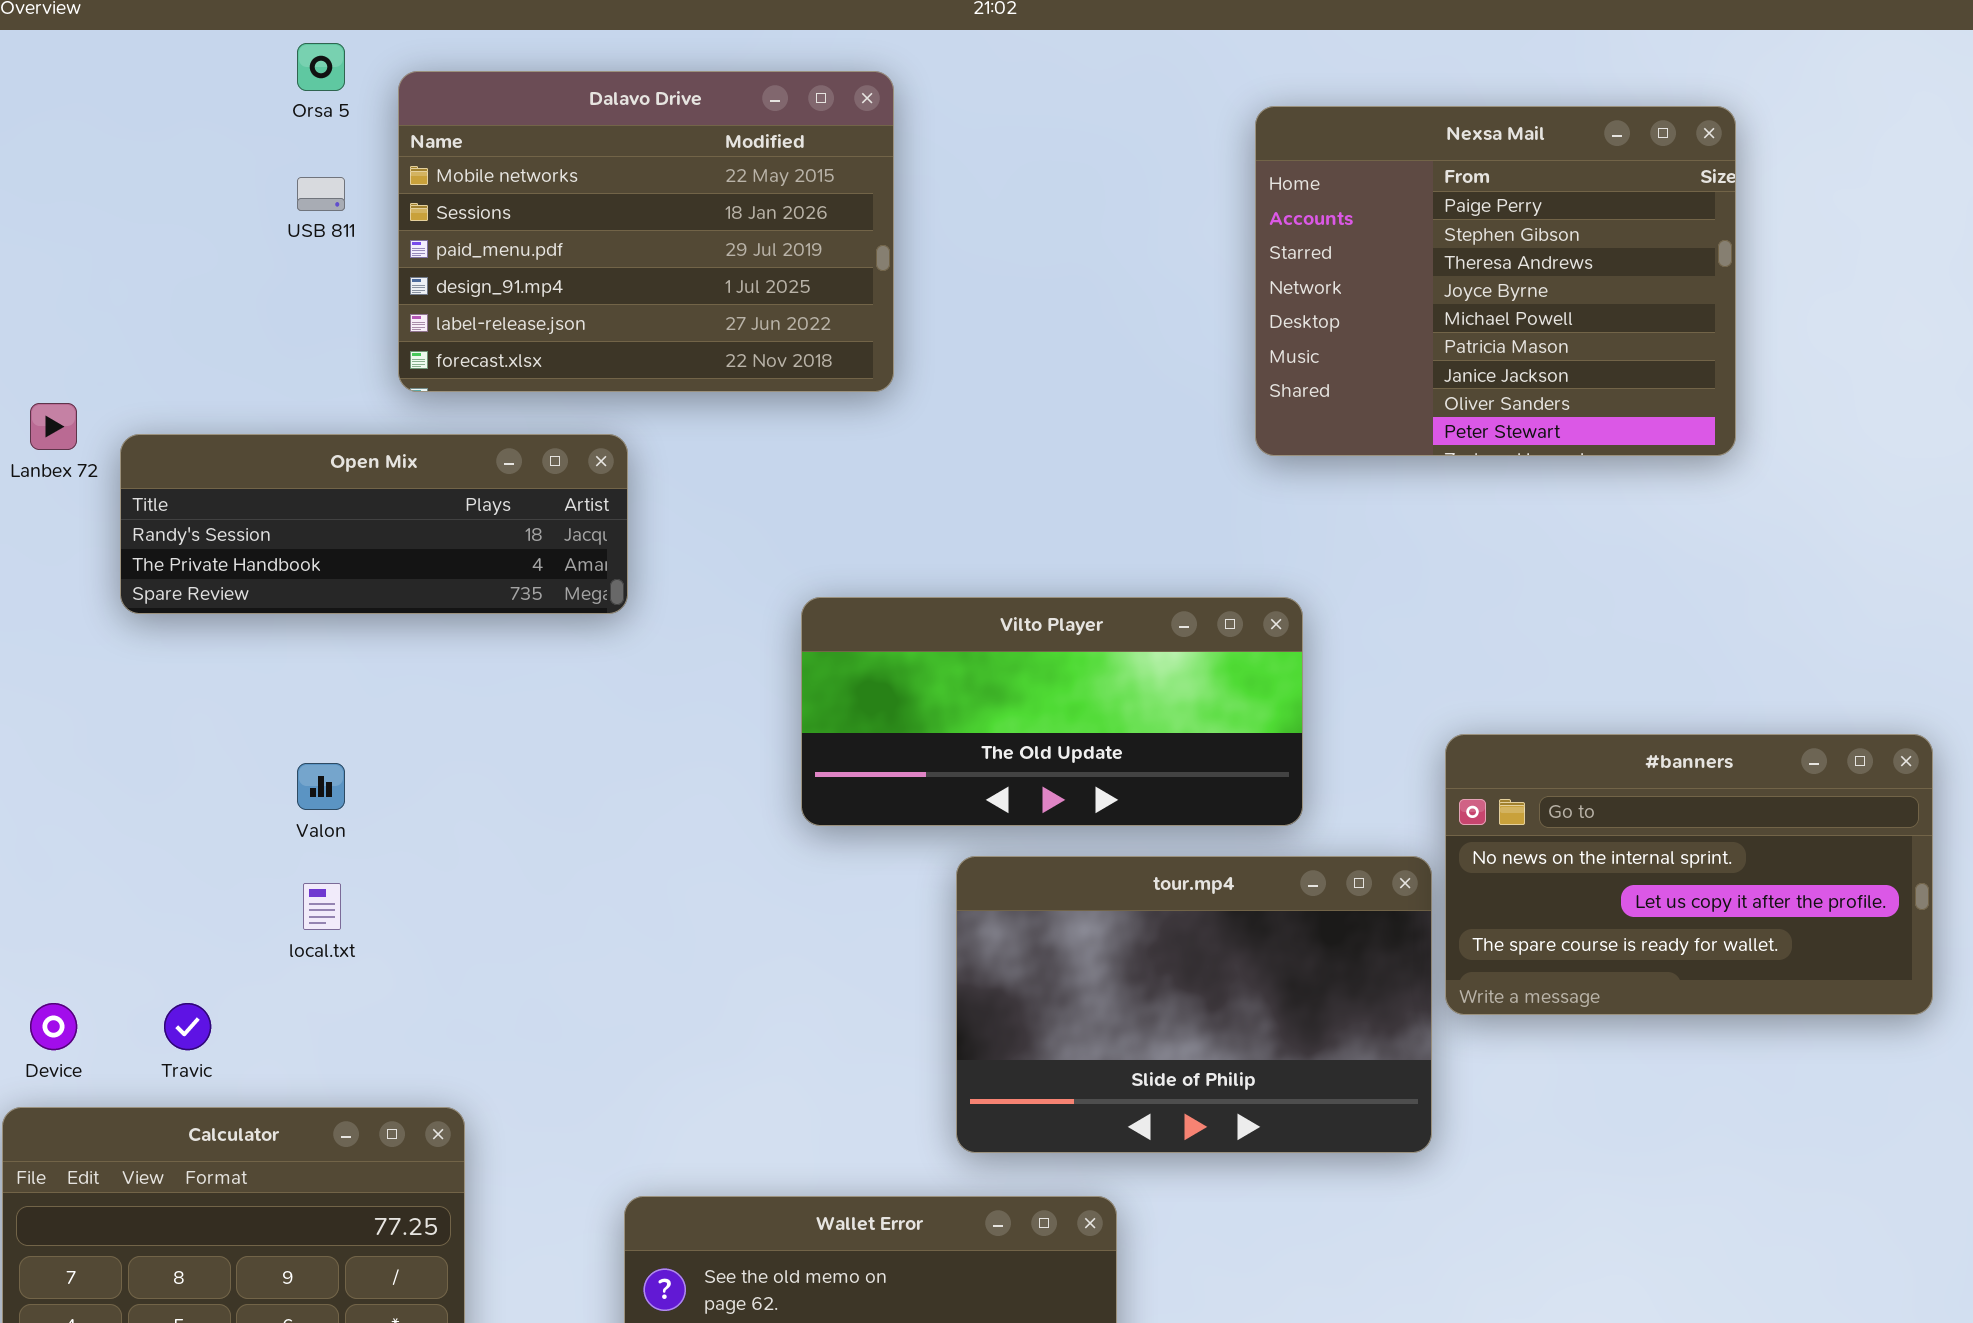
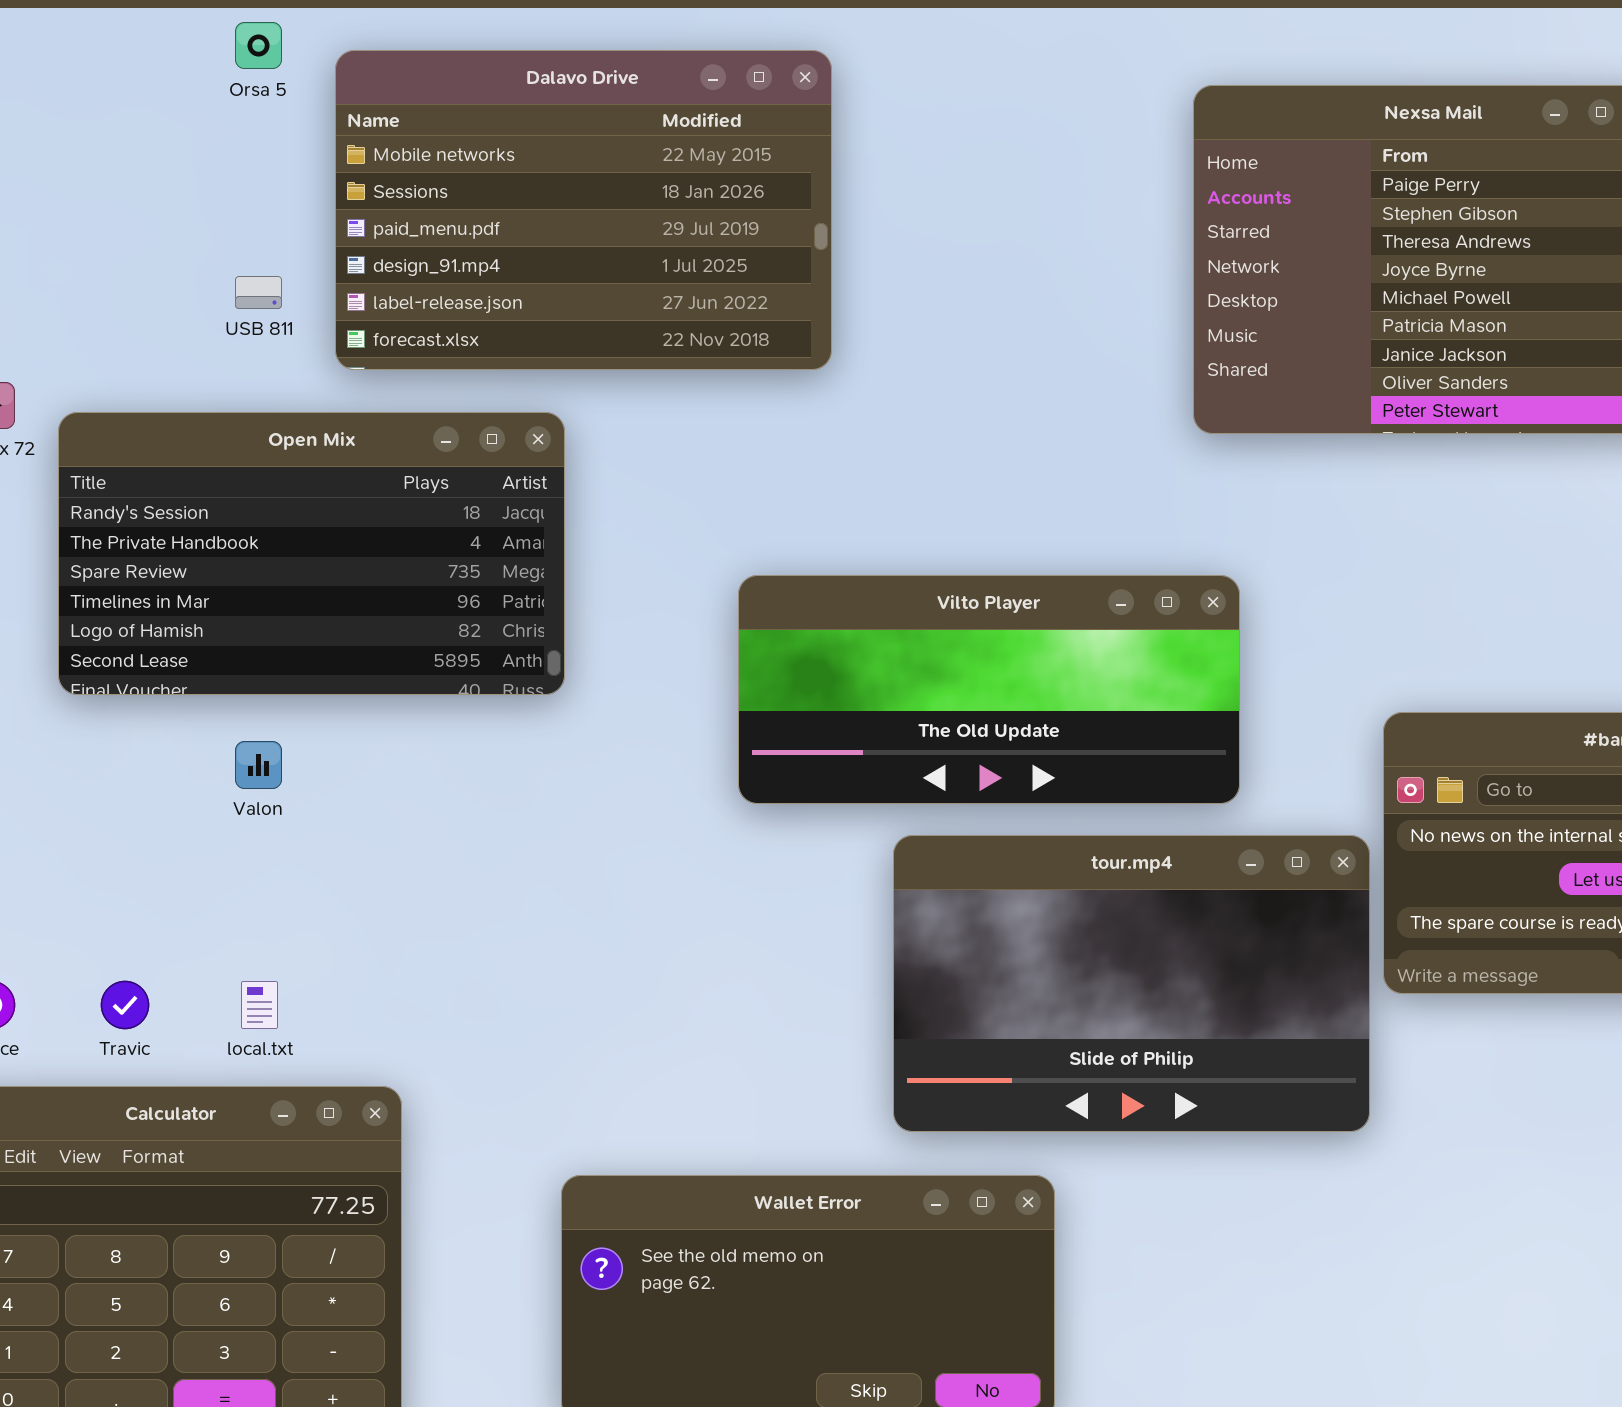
USB 811: [297,177,345,211] -> [235,276,282,309], moved
Open Mix: [120,434,628,614] -> [58,412,565,695], resized
local.txt: [303,883,341,930] -> [241,981,278,1029], moved

